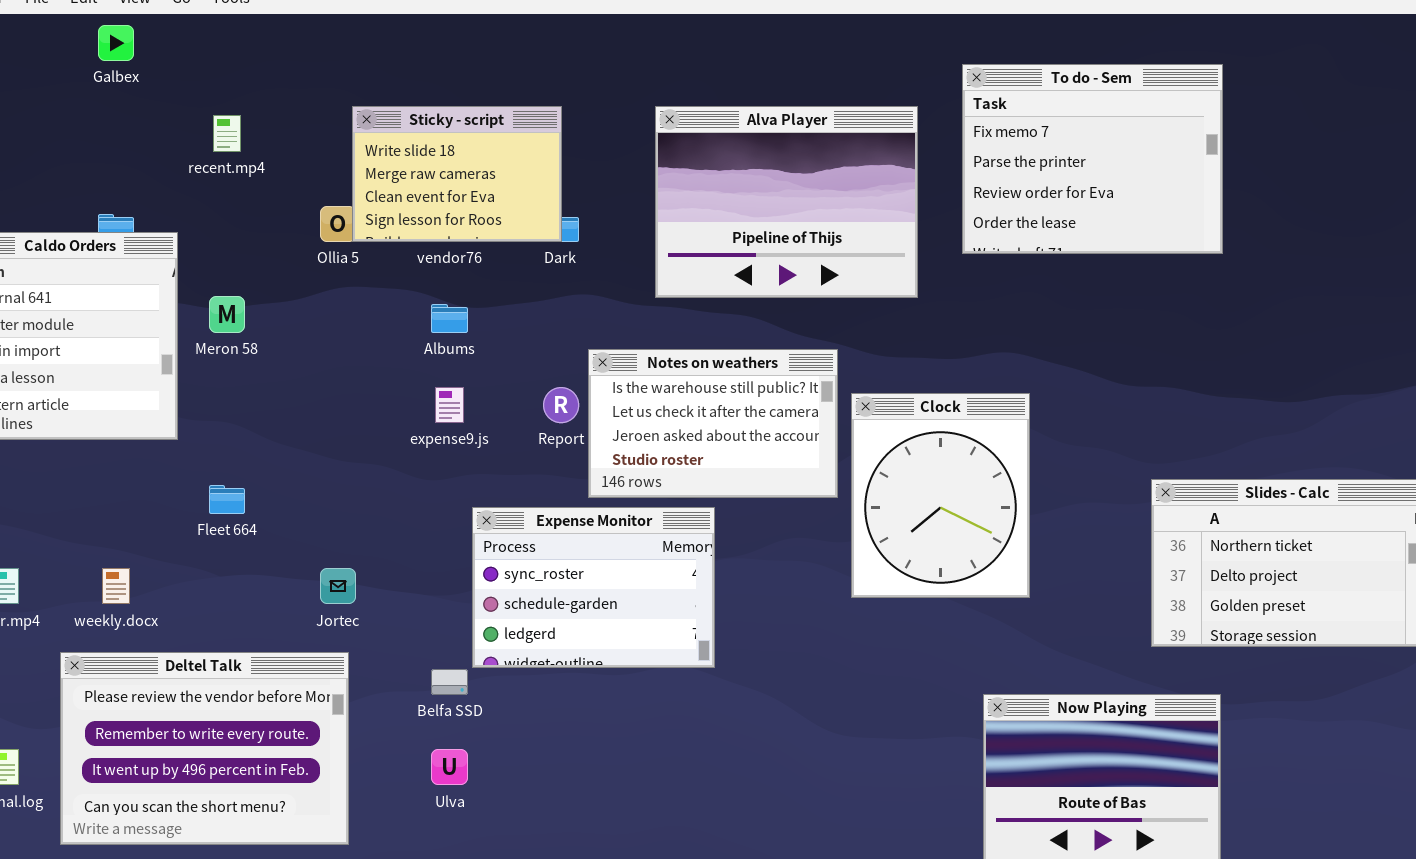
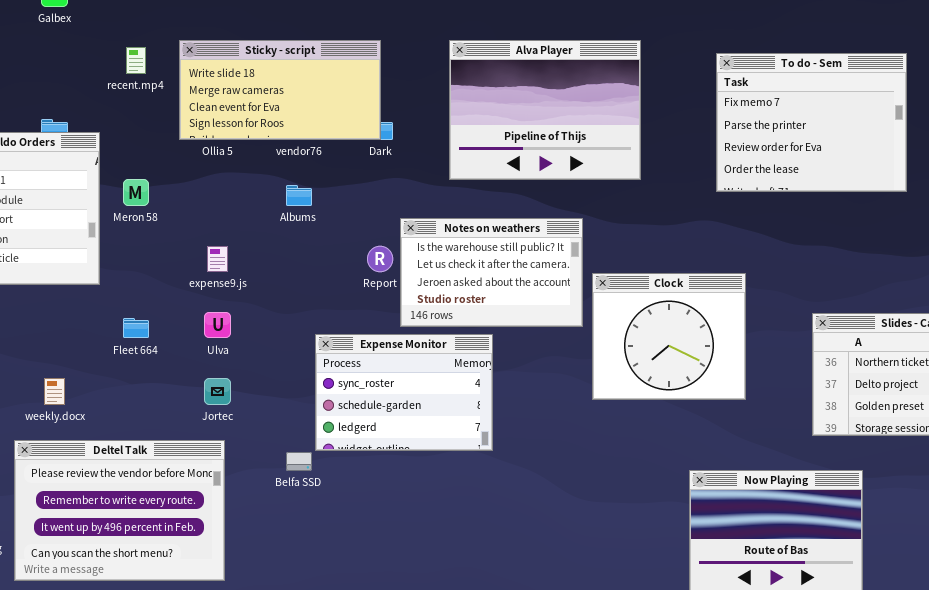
To do - Sem: [962,64,1223,254] -> [716,53,907,192], moved
Sticky - script: [352,106,562,242] -> [179,40,381,140], resized
expense9.js: [435,387,464,423] -> [207,246,228,272], moved
Clock: [851,393,1030,598] -> [592,273,746,400], resized
Ulva: [431,749,468,785] -> [204,312,231,338], moved

